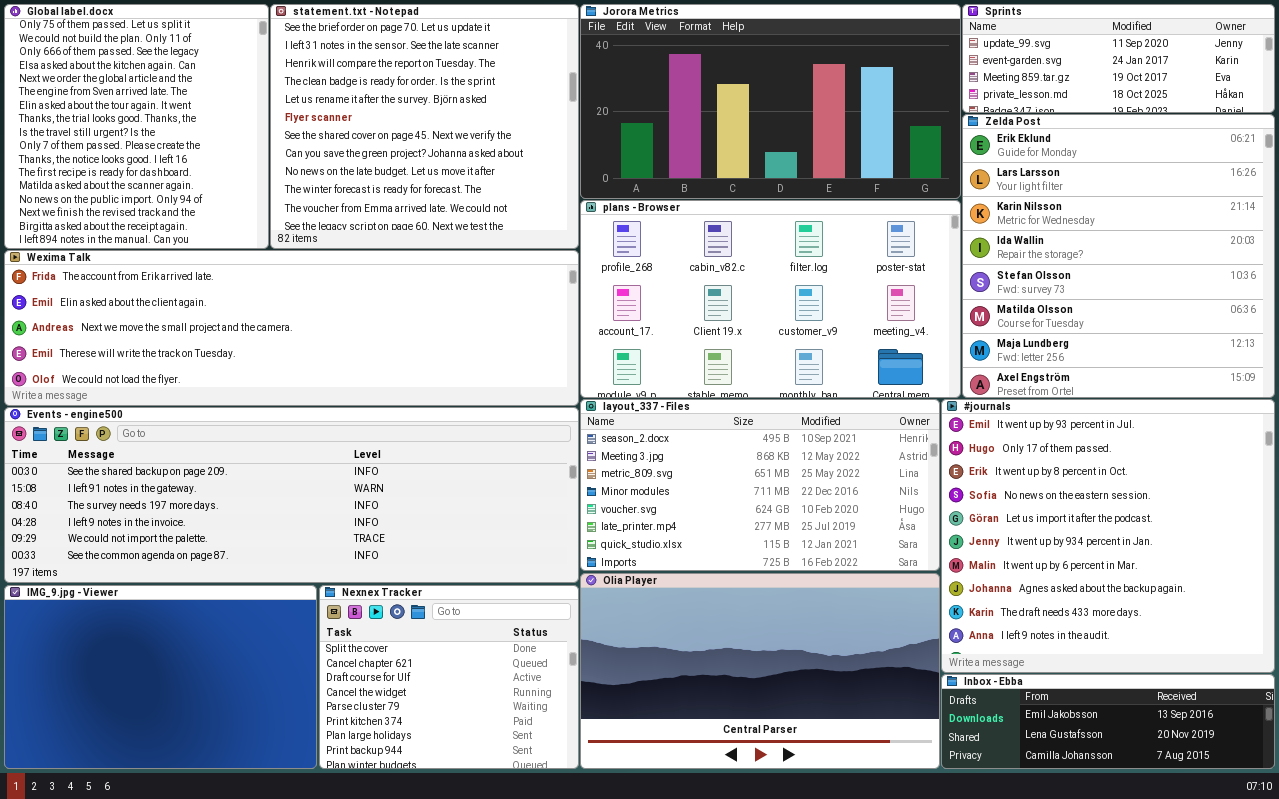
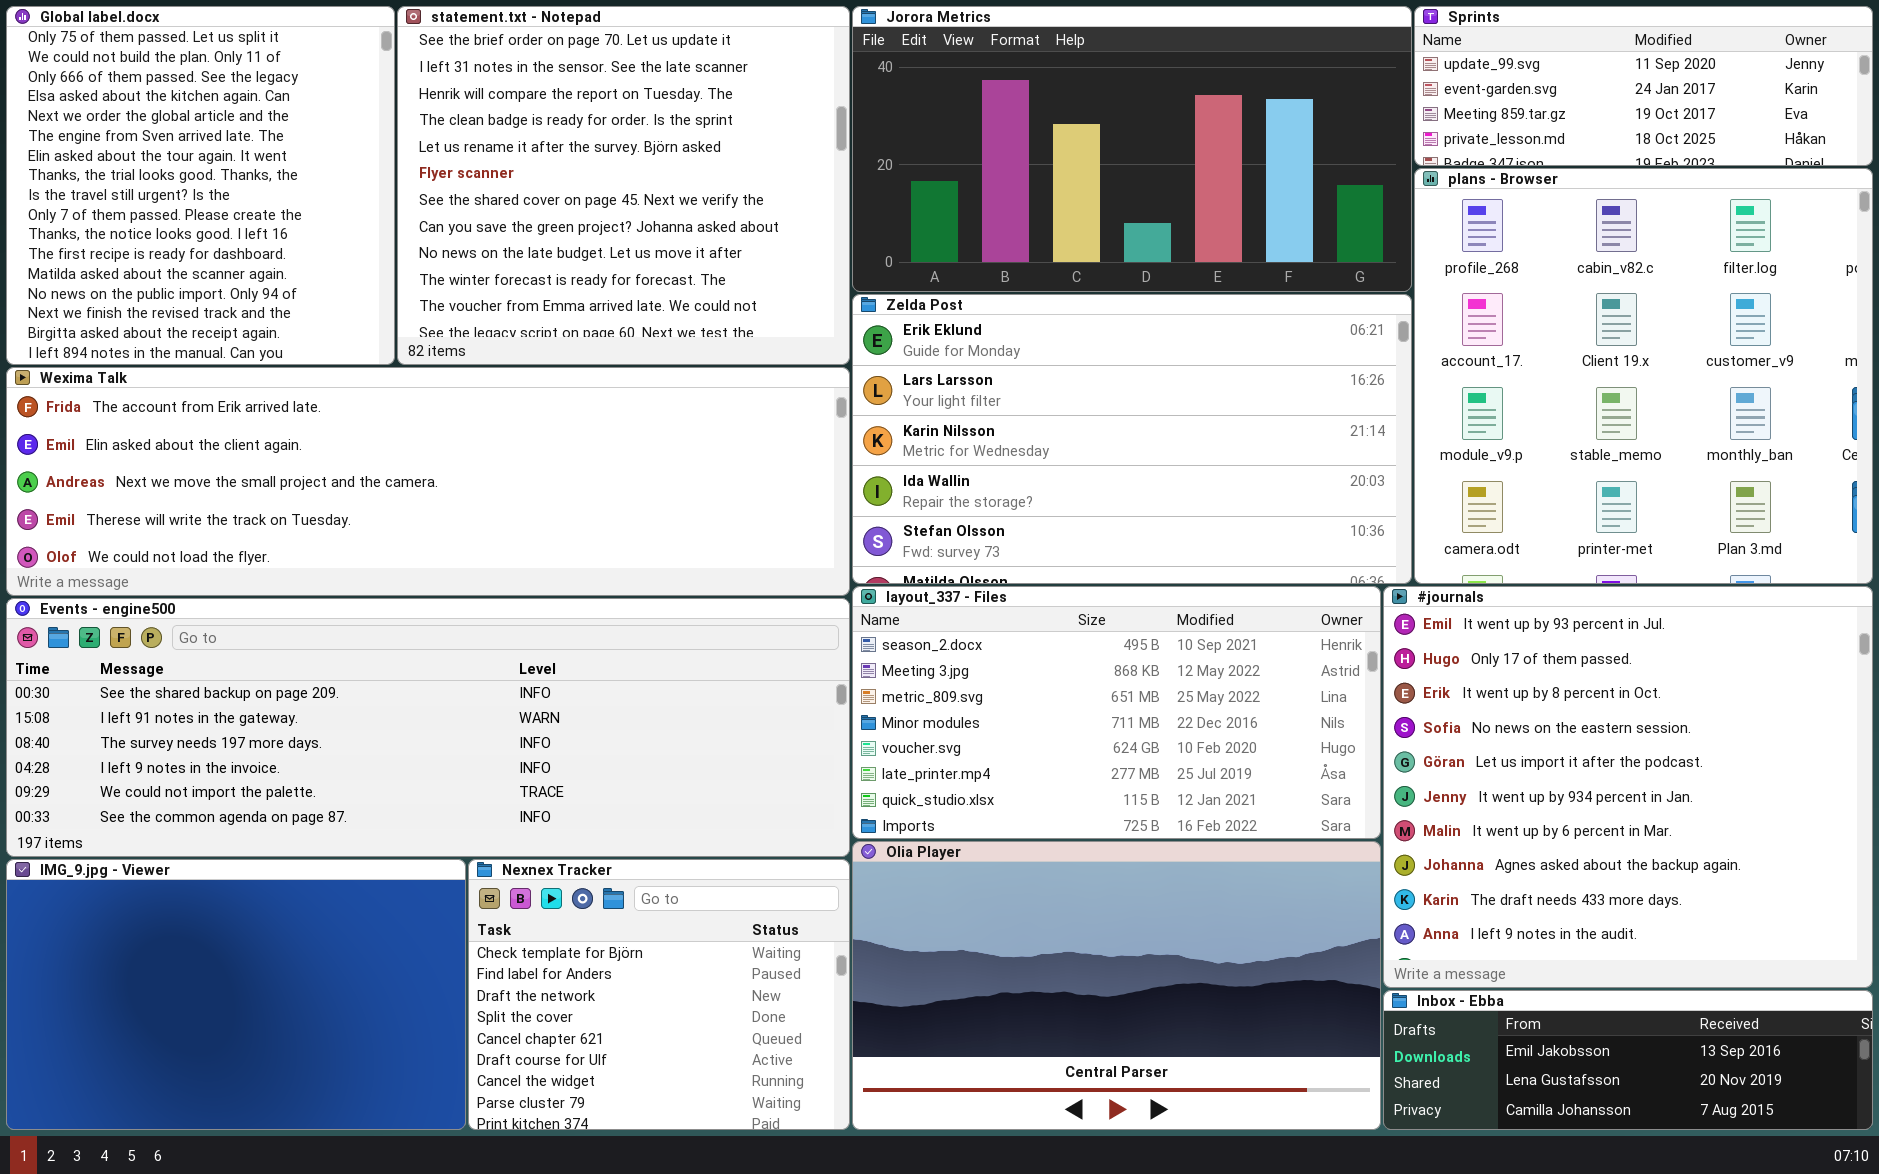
Zelda Post: [962,114,1275,398] -> [852,294,1412,584], moved, resized
plans - Browser: [580,200,961,398] -> [1414,168,1873,584], moved, resized
Nexnex Tracker: [319,585,579,769] -> [468,859,850,1130], scrolled up 3 rows

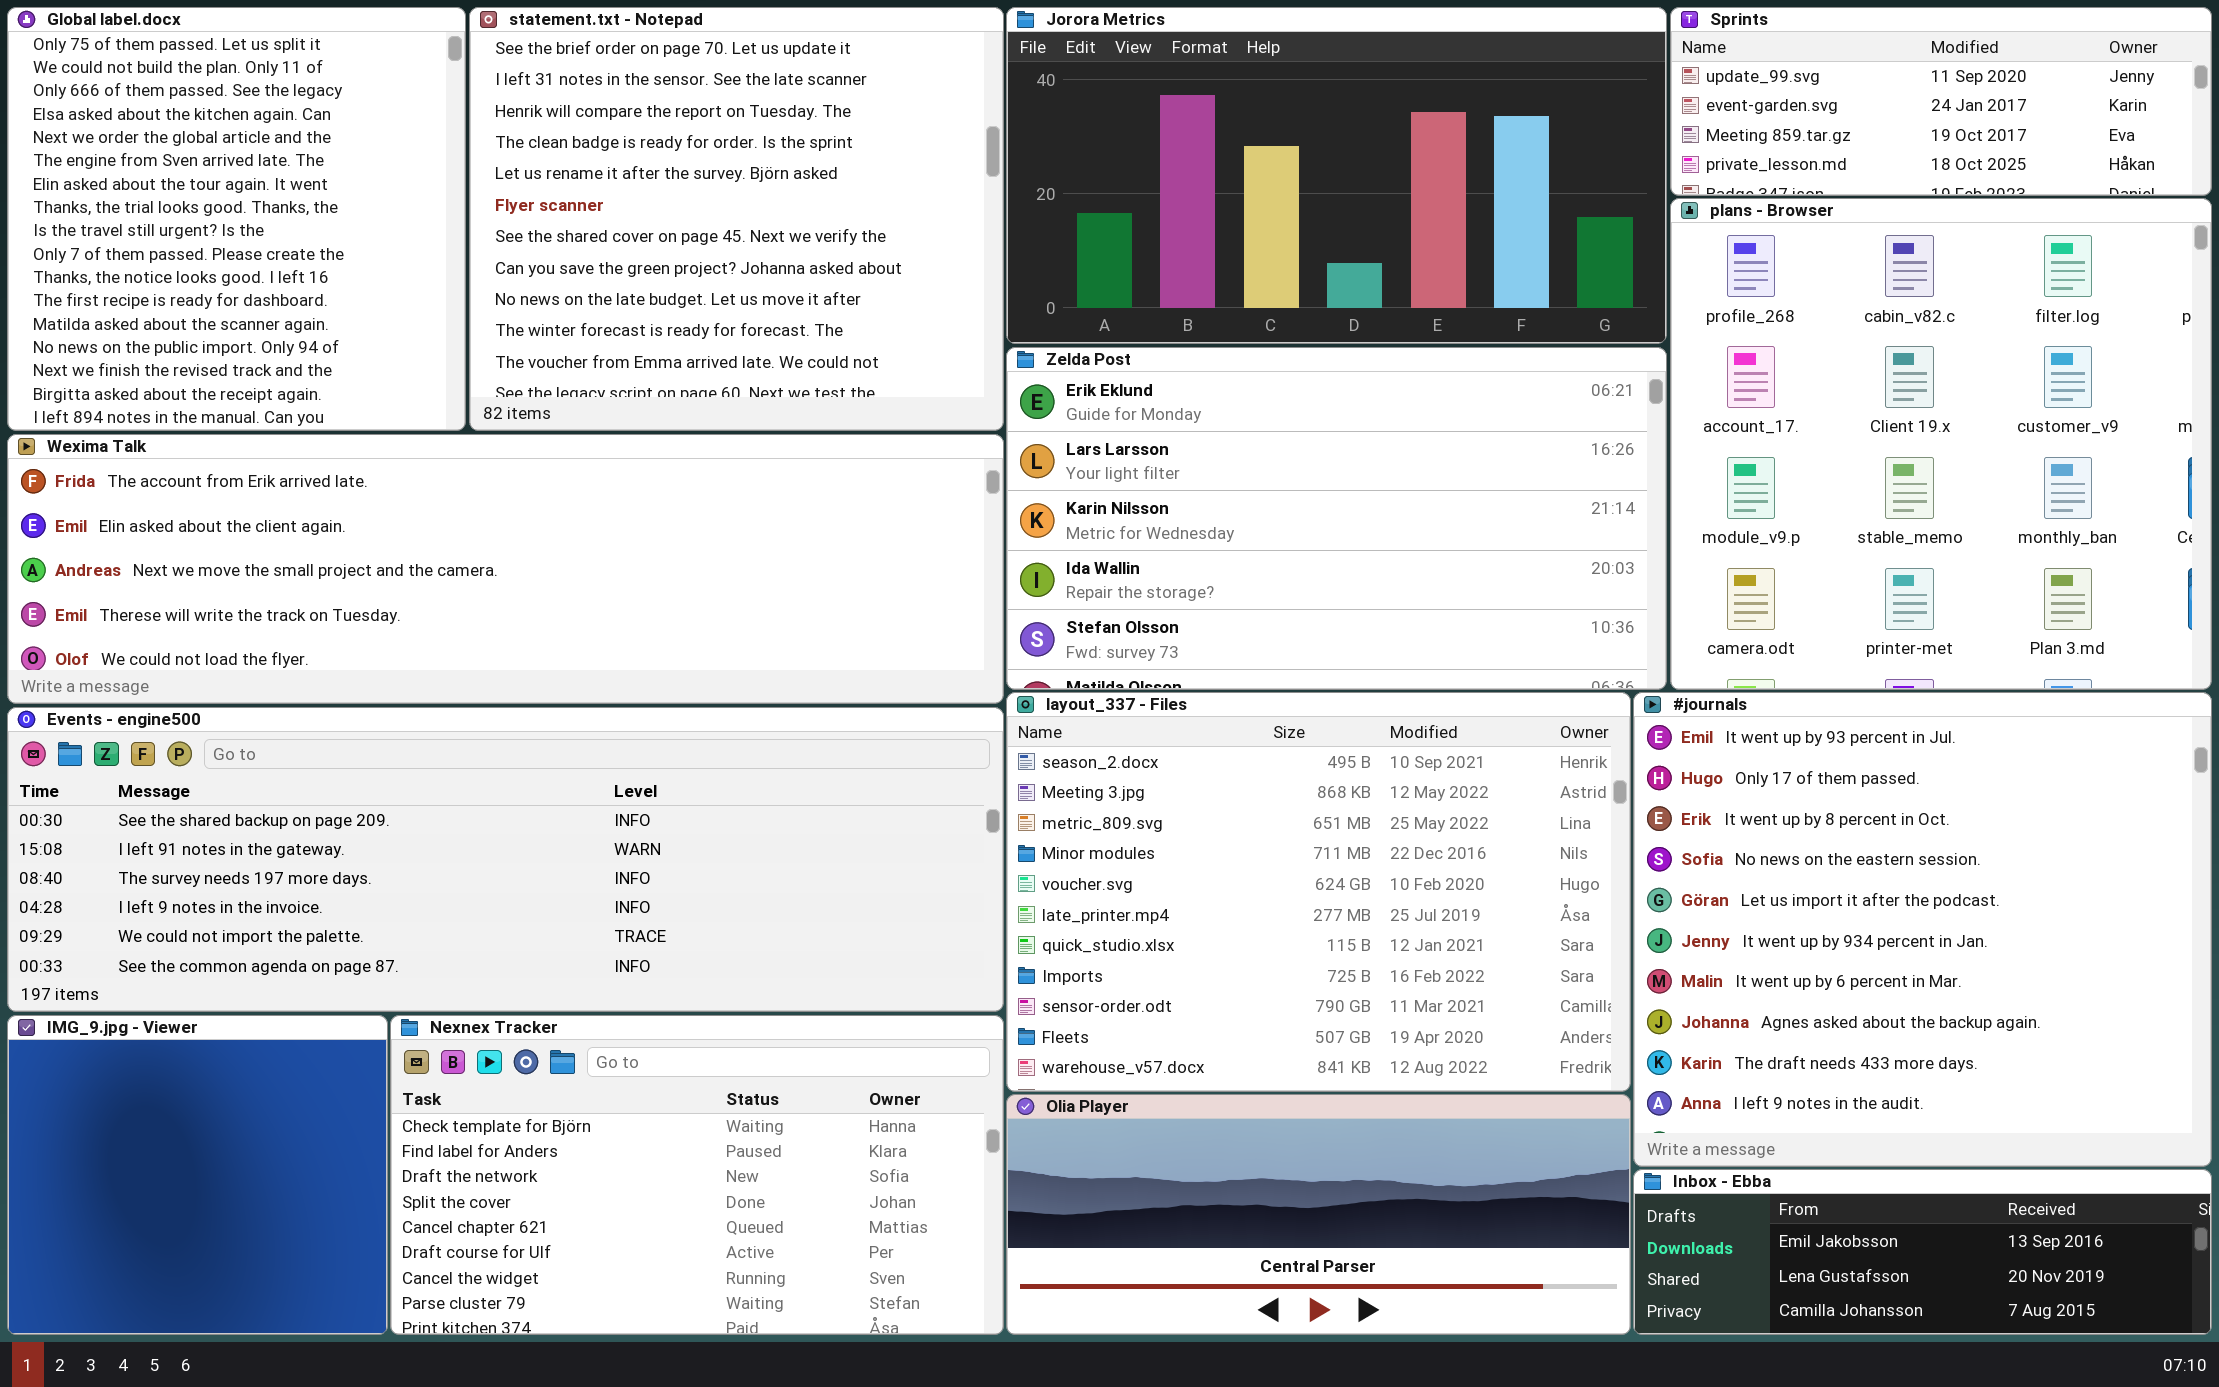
layout_337 - Files: [852,586,1381,839] -> [1006,692,1631,1092], resized
Olia Player: [852,841,1381,1130] -> [1006,1094,1631,1335], resized
IMG_9.jpg - Viewer: [6,859,466,1130] -> [7,1015,388,1335], resized
Nexnex Tracker: [468,859,850,1130] -> [390,1015,1004,1335], resized

